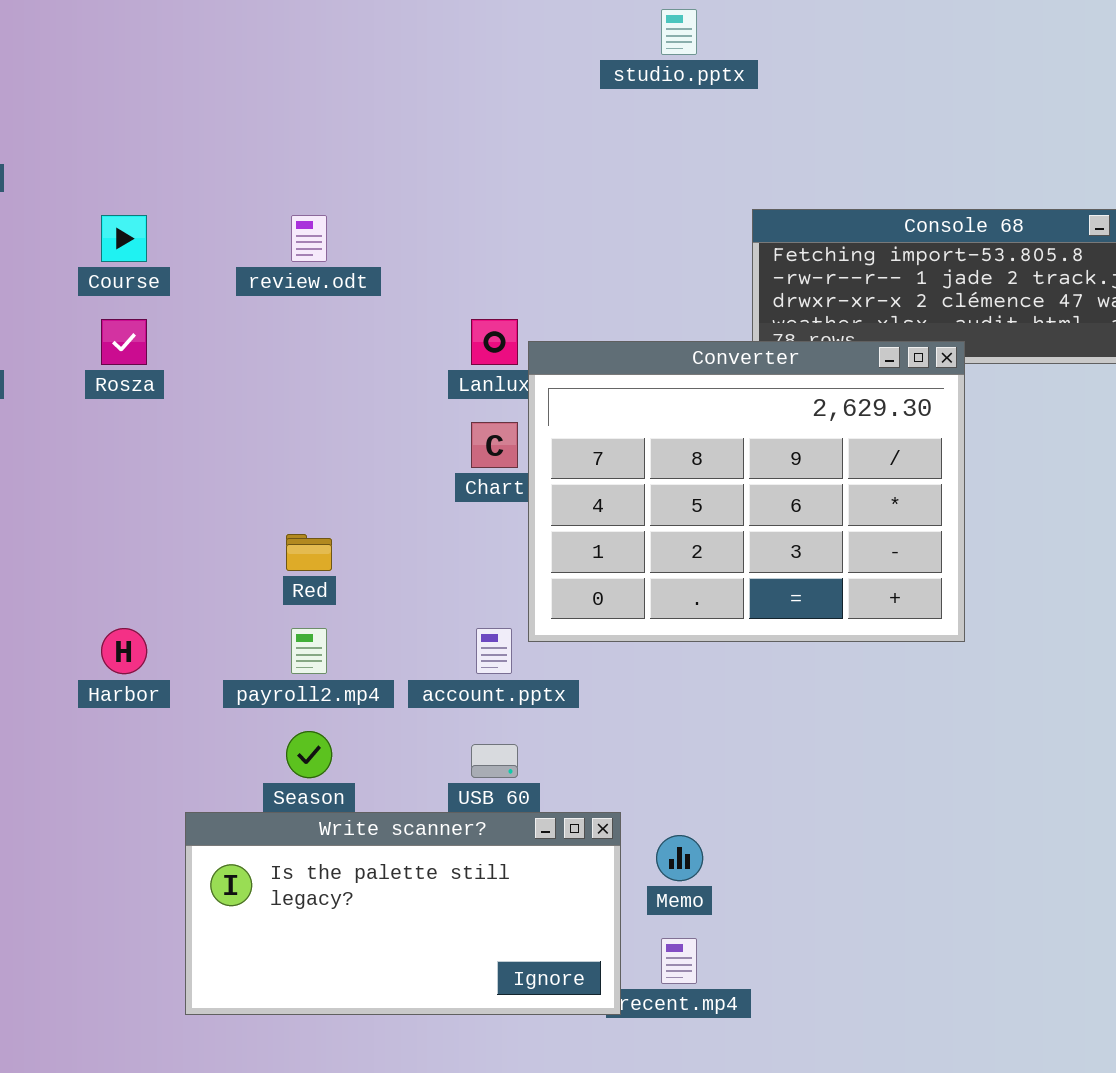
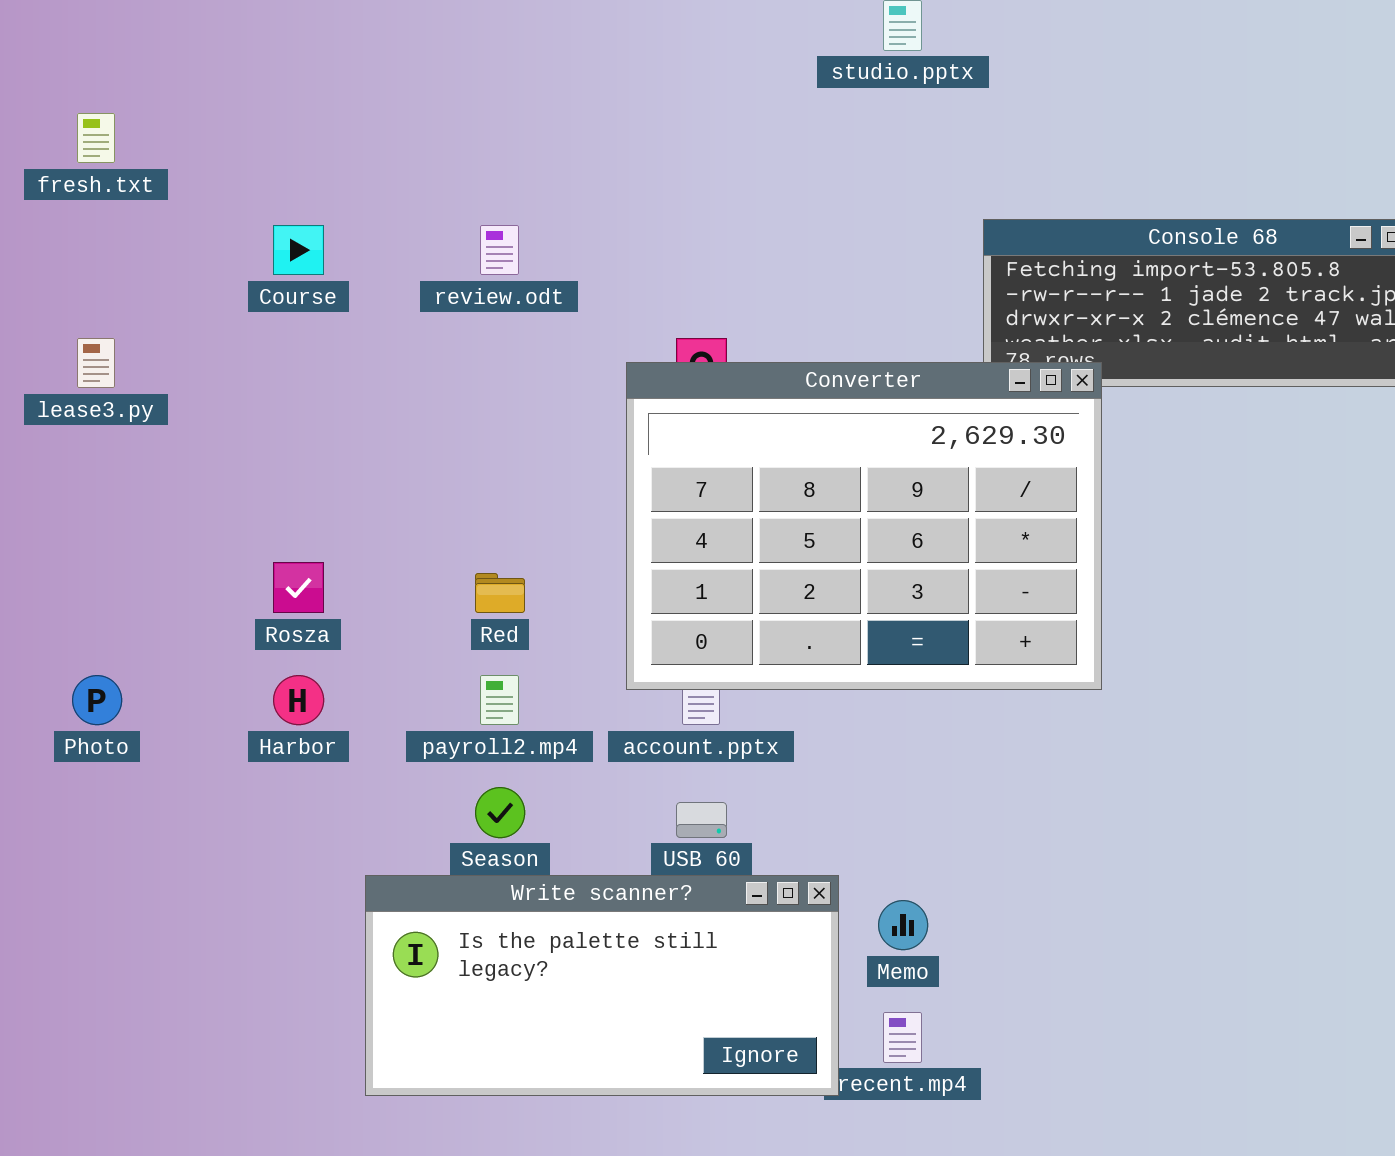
Rosza: [101,319,147,365] -> [273,562,324,613], moved
Converter: [528,341,965,642] -> [626,362,1102,690], moved

